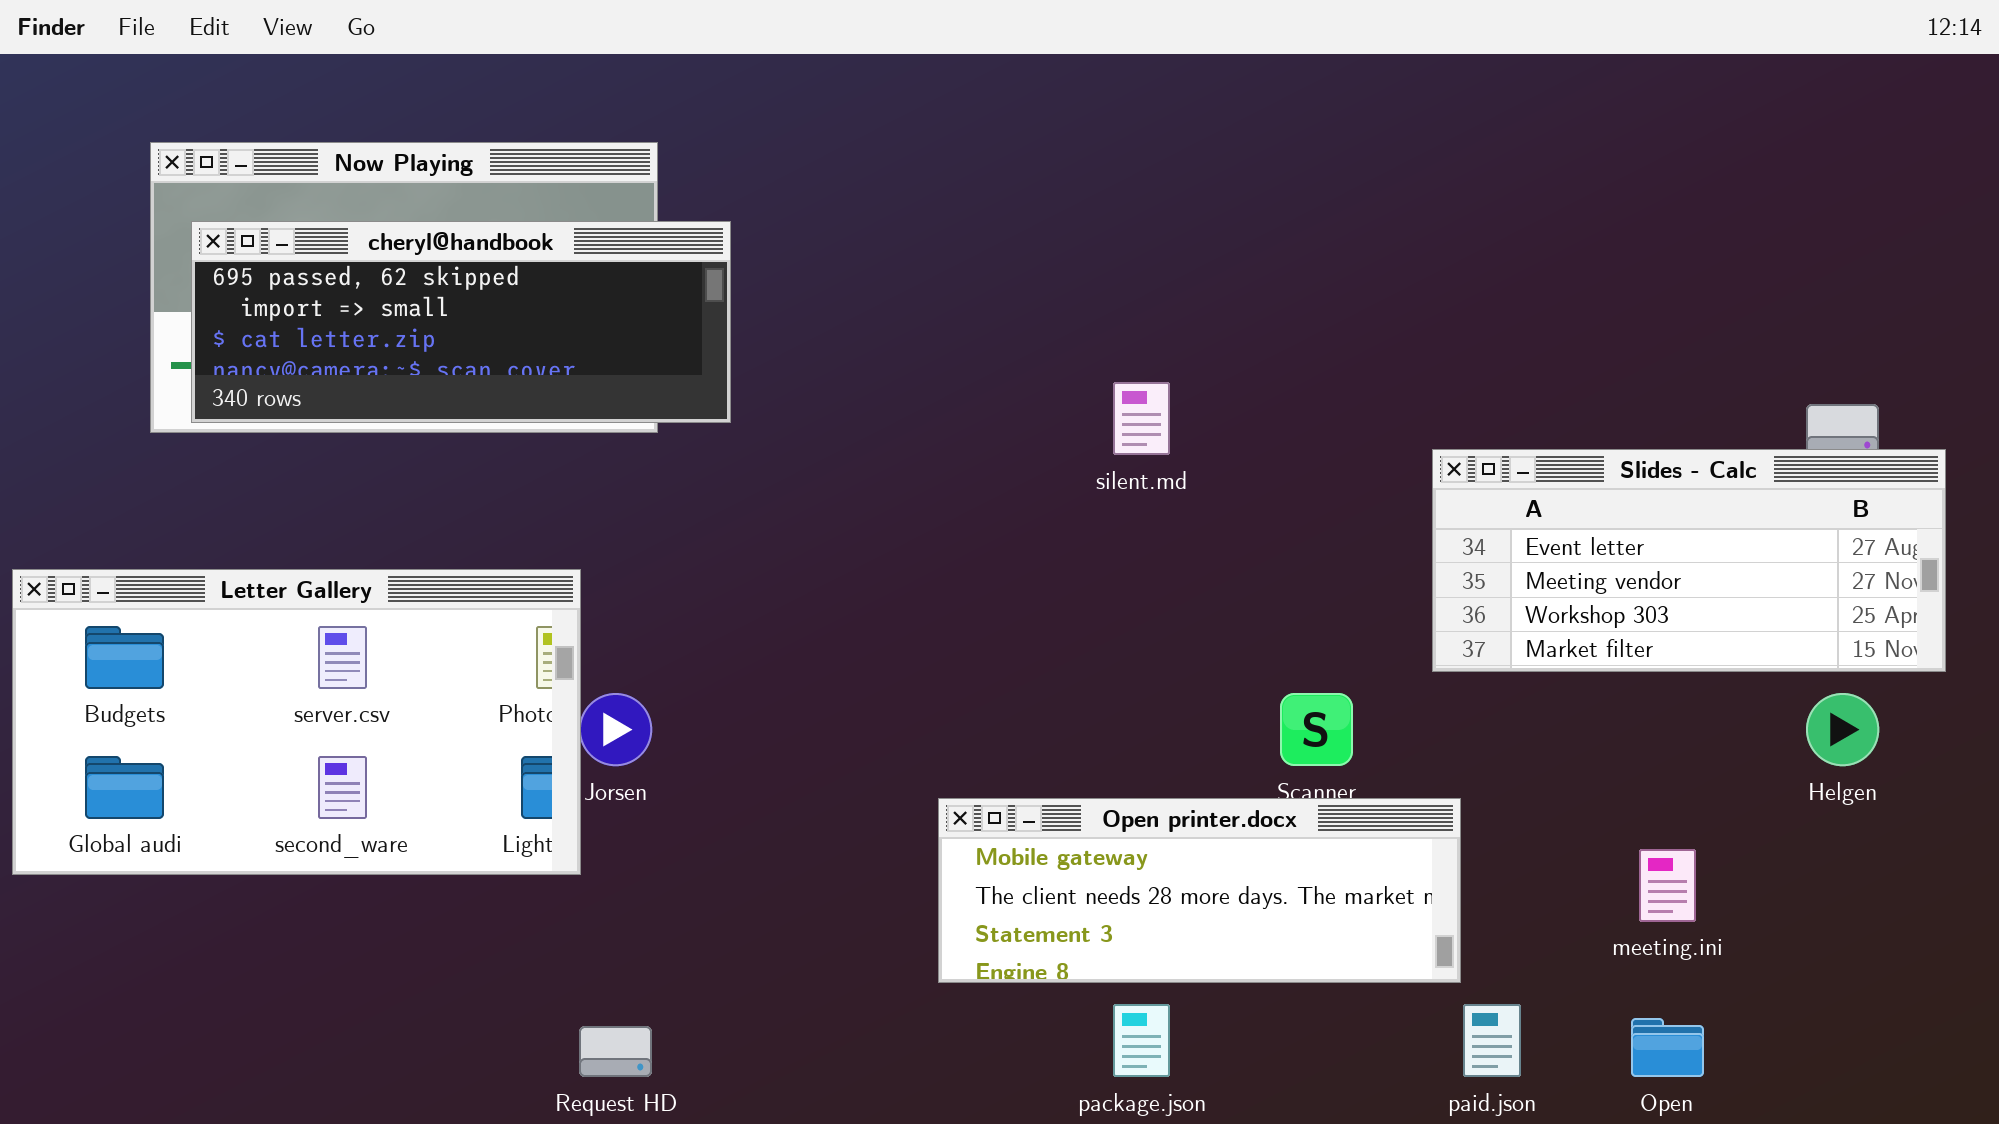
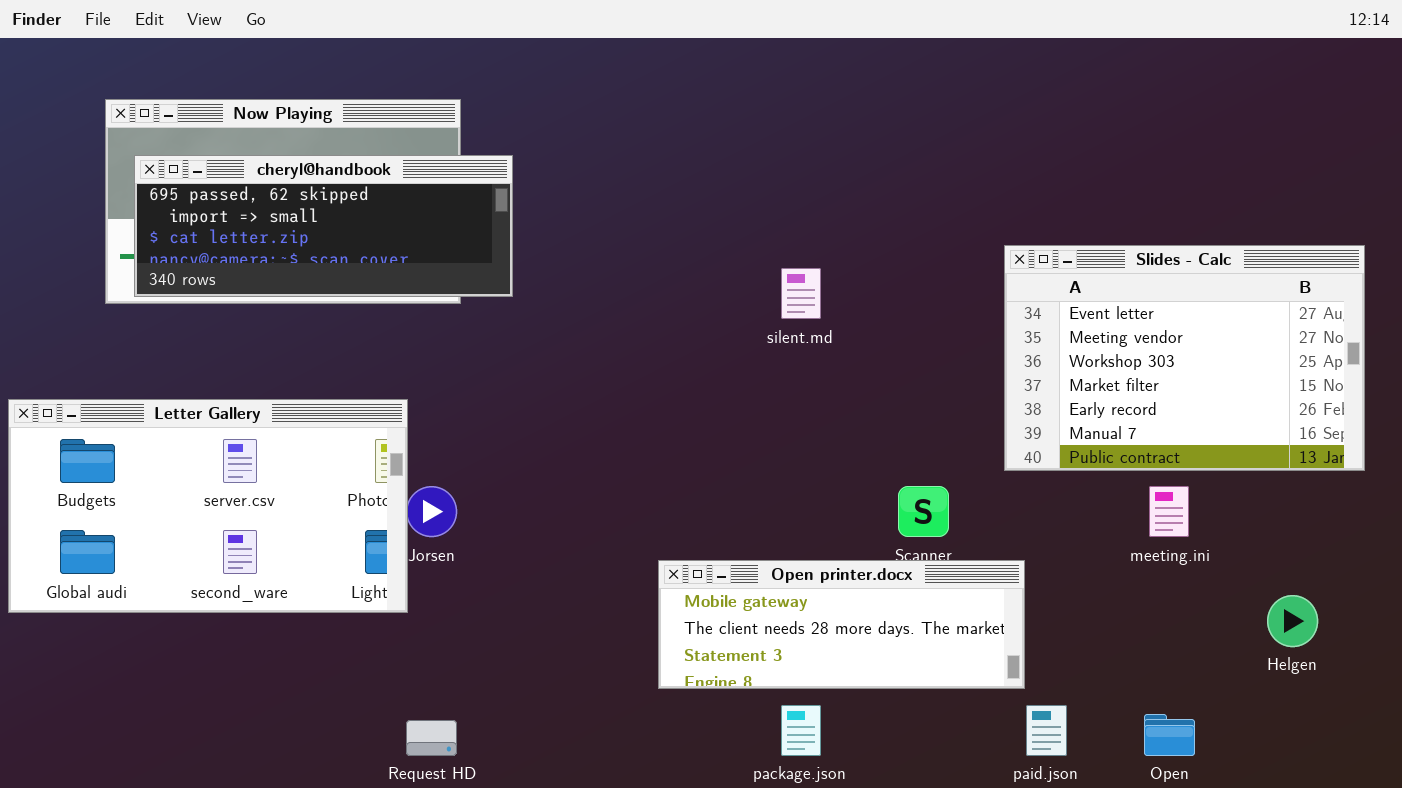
Slides - Calc: [1432,449,1946,672] -> [1004,245,1365,471], resized
Helgen: [1806,693,1879,766] -> [1267,595,1318,647], moved
meeting.ini: [1639,849,1696,922] -> [1149,486,1189,537], moved

